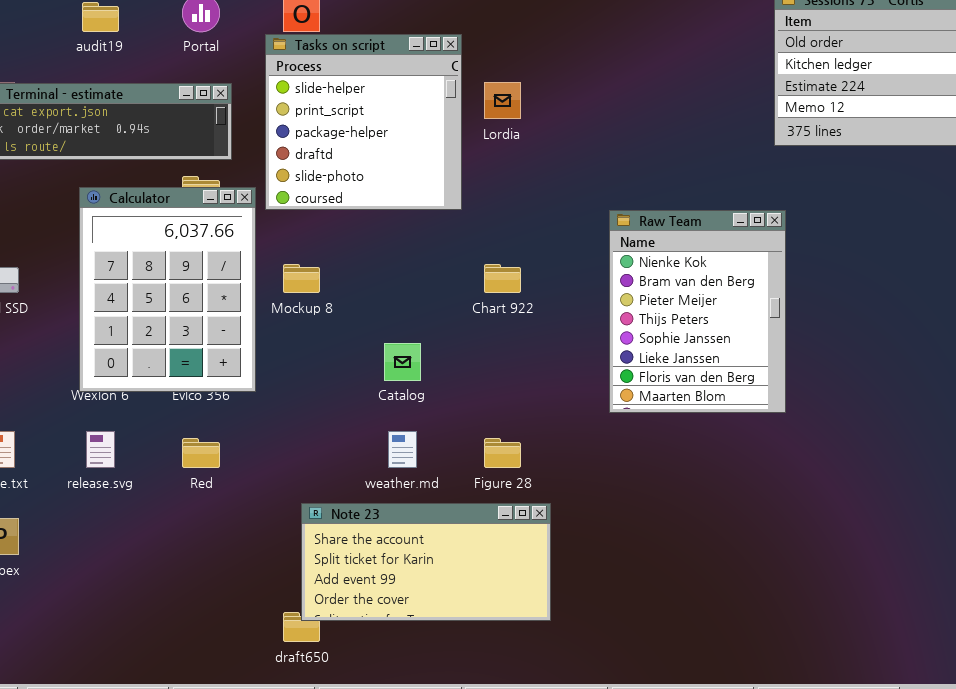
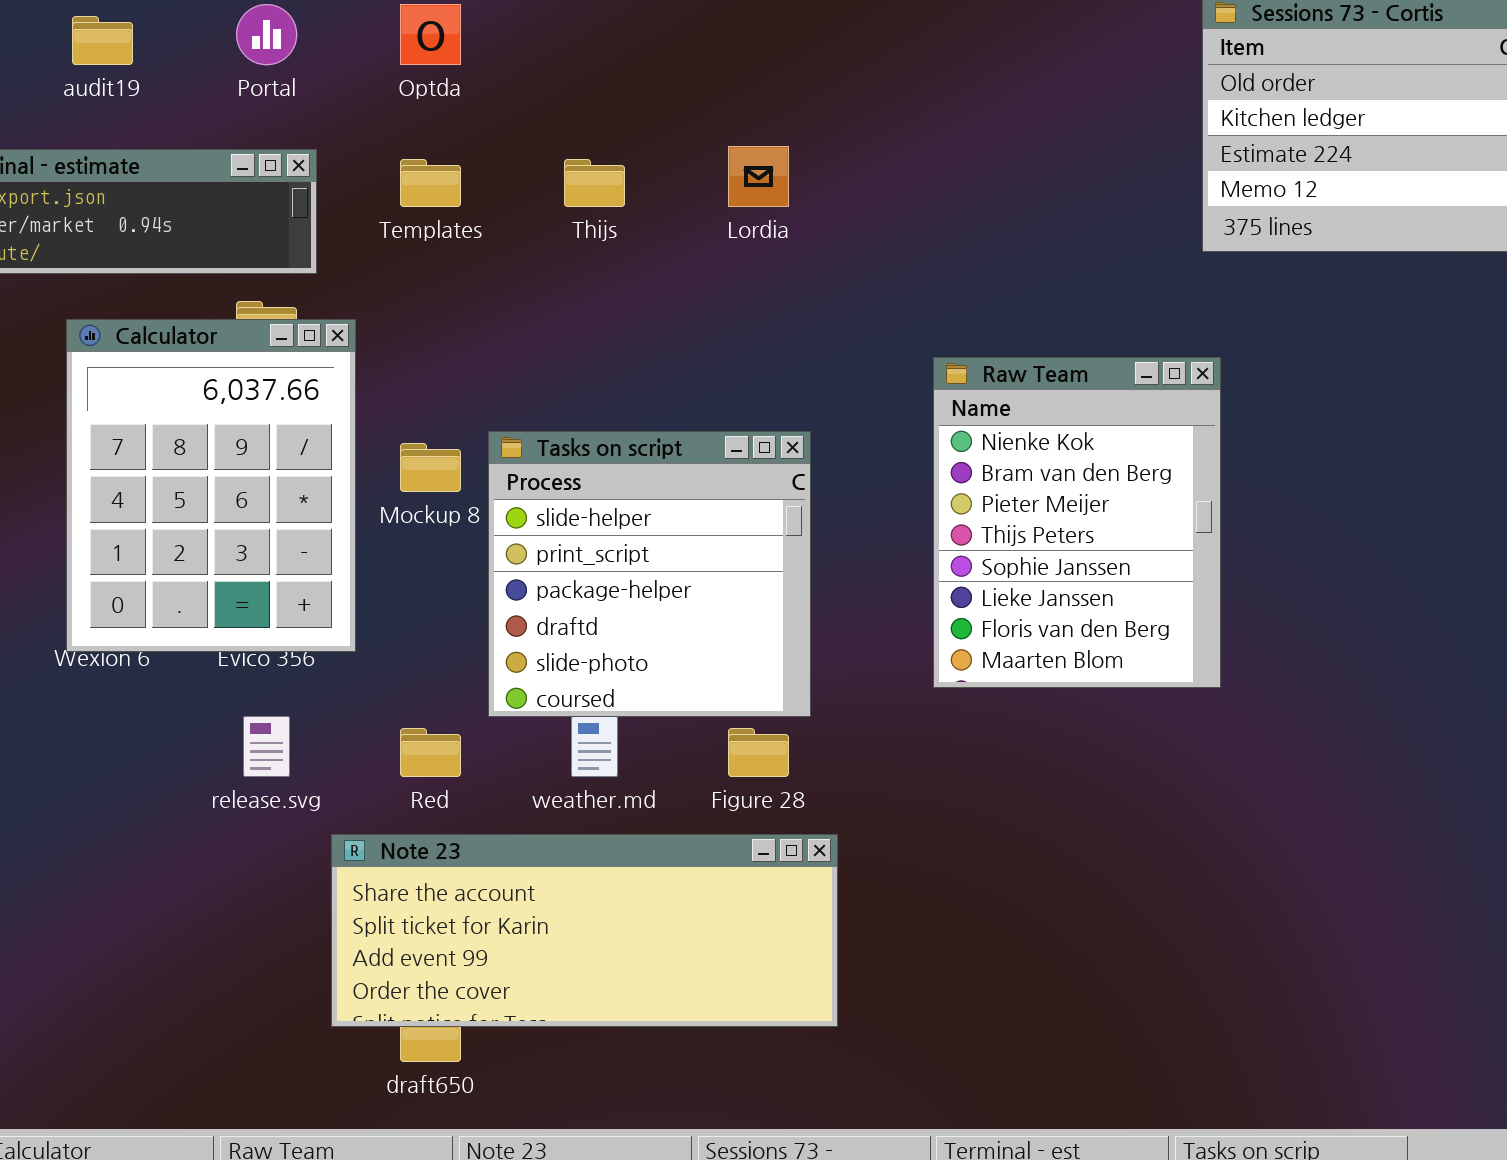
Tasks on script: [265,34,462,210] -> [488,431,811,717], moved
release.svg: [86,431,115,468] -> [243,716,290,777], moved
Red: [182,438,220,468] -> [400,728,461,777], moved
Note 23: [301,503,551,621] -> [331,834,838,1027], resized

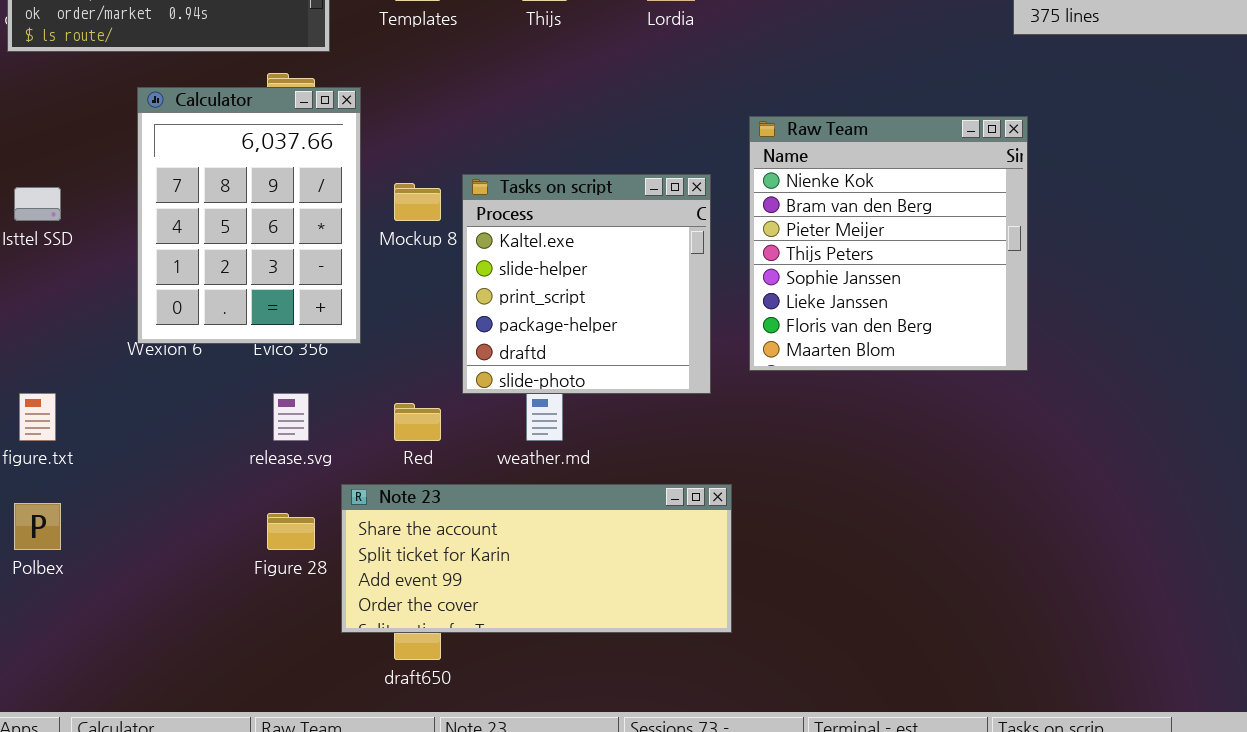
Raw Team: [933,357,1221,688] -> [749,116,1028,371], resized
Tasks on script: [488,431,811,717] -> [462,174,711,394], scrolled up 1 row
Figure 28: [728,728,789,777] -> [267,513,315,550], moved

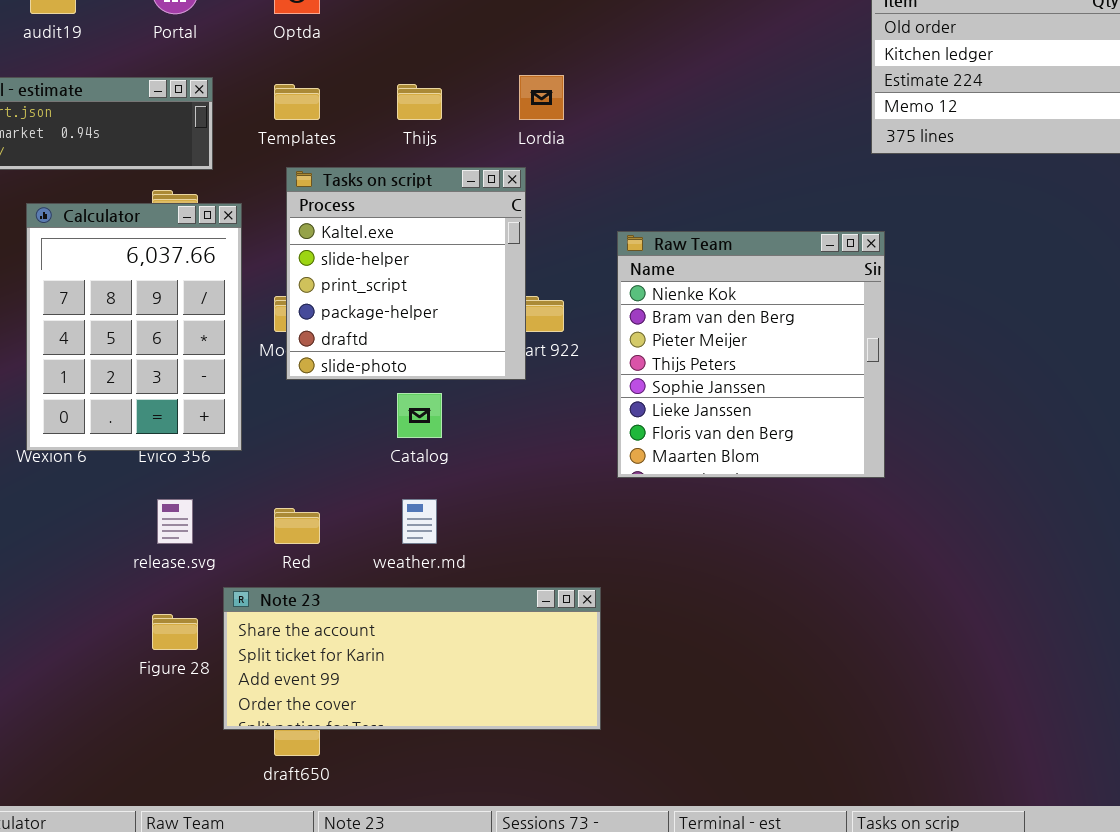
Tasks on script: [462,174,711,394] -> [286,167,526,380], moved

